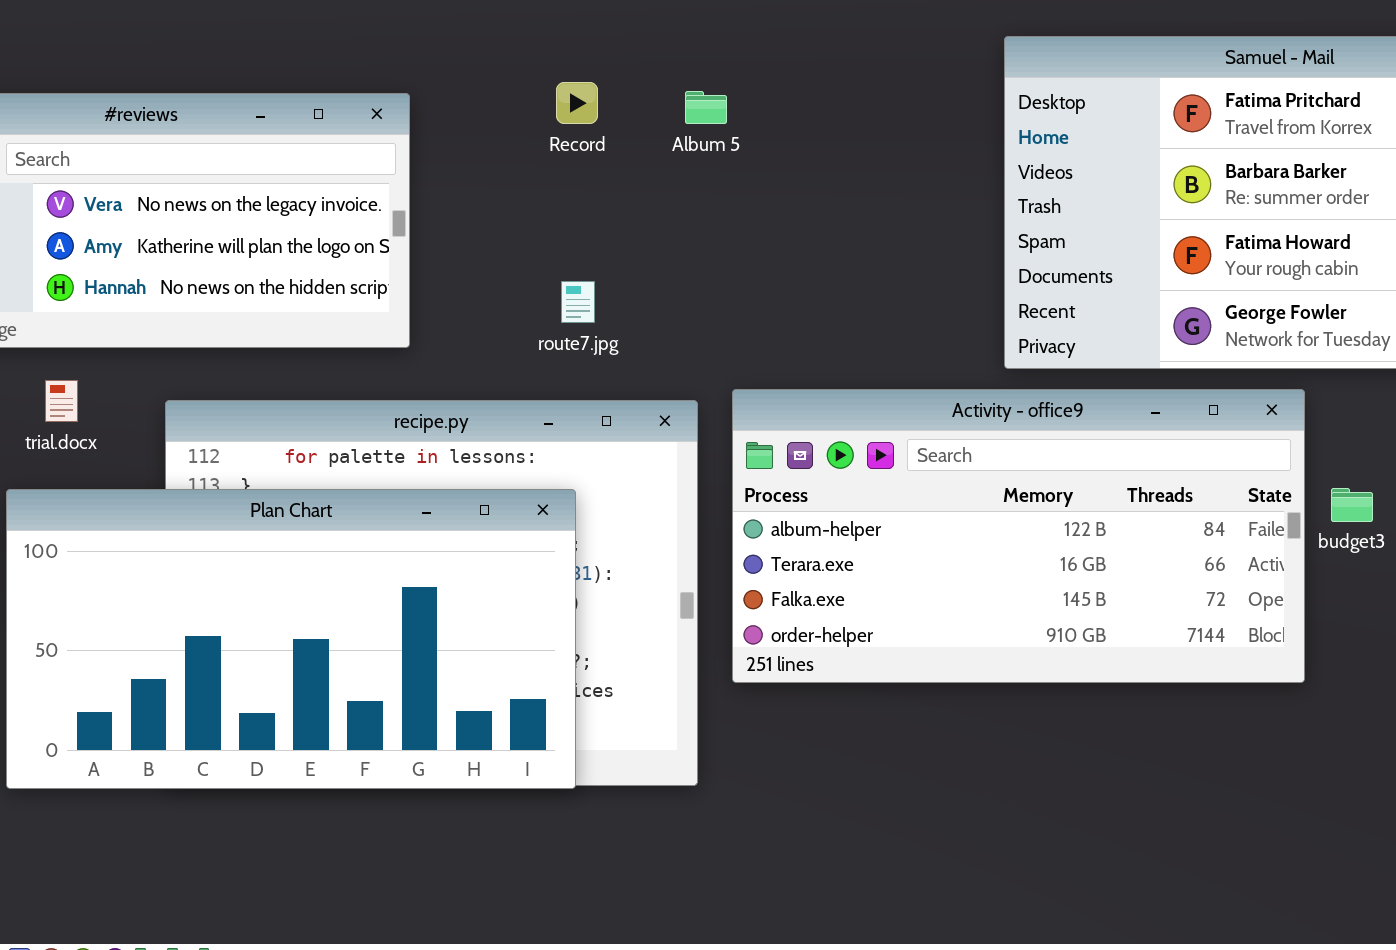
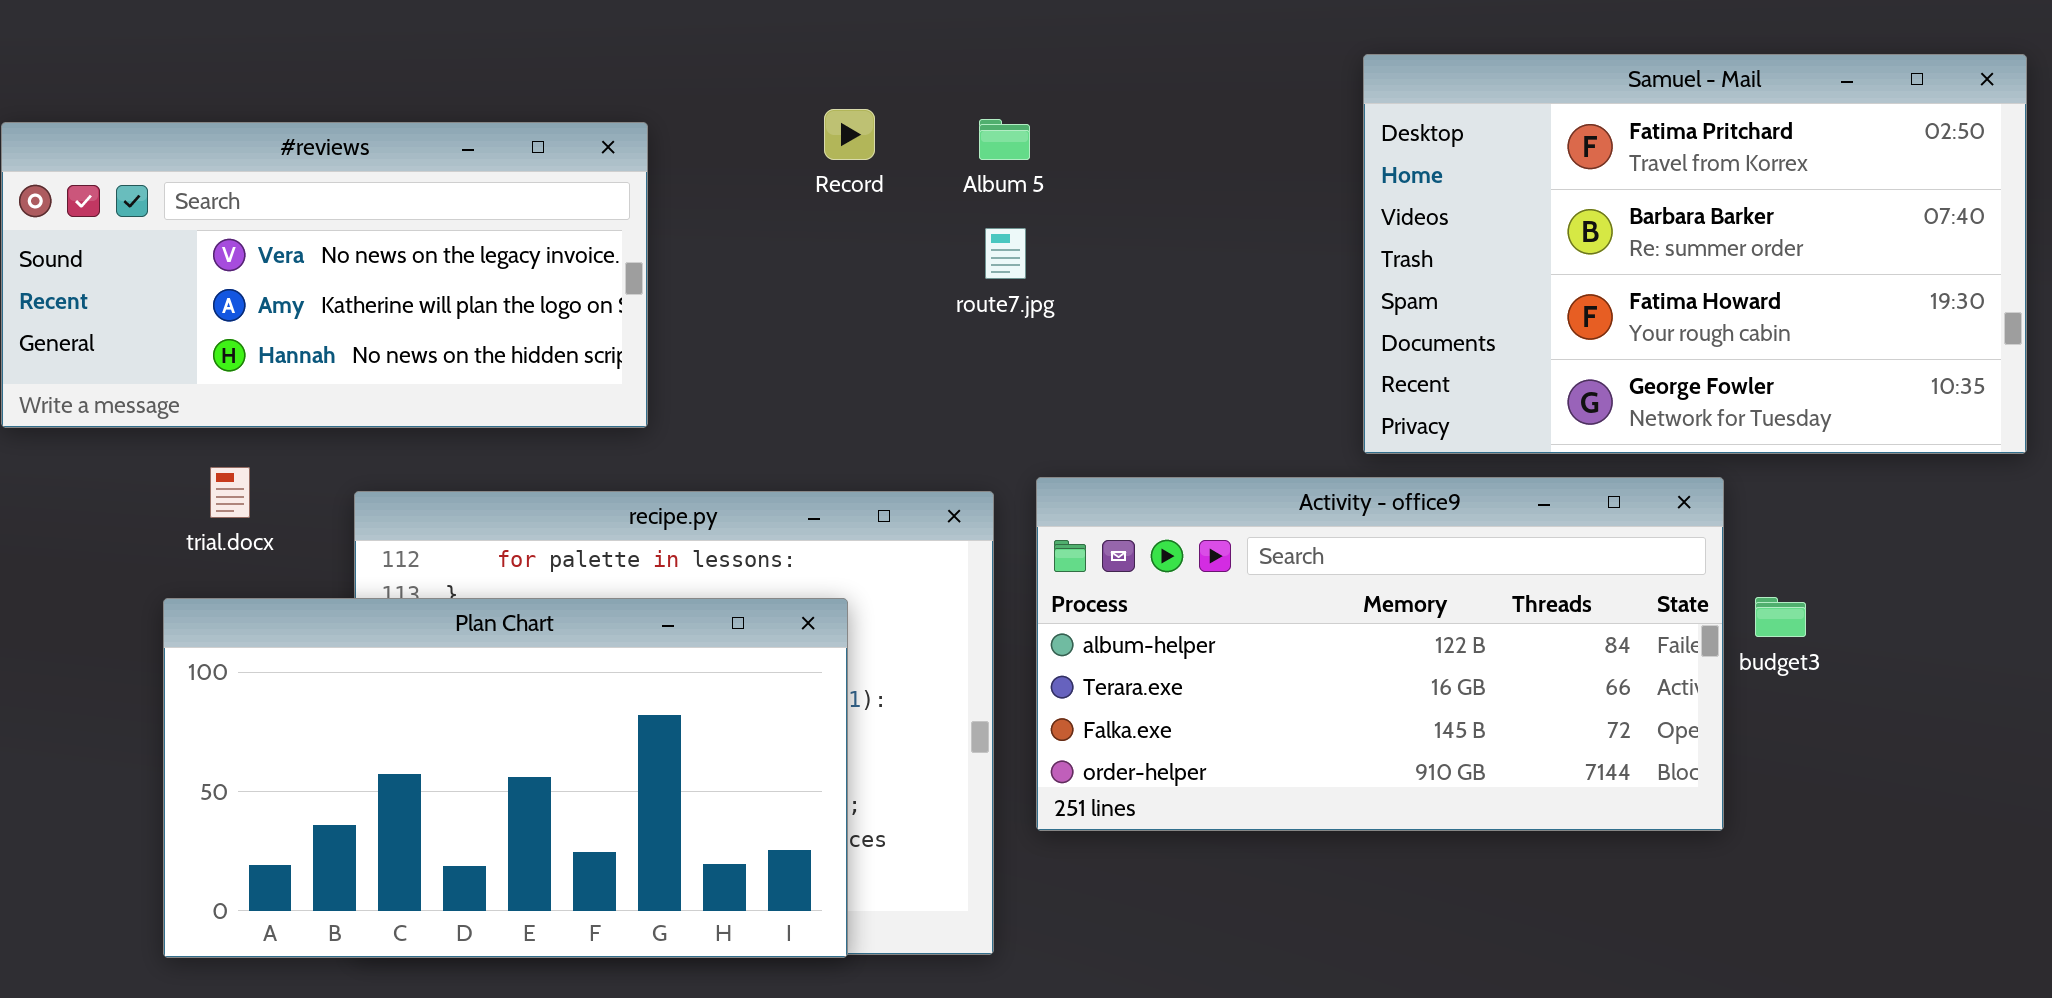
route7.jpg: [561,281,595,323] -> [985,228,1026,279], moved

